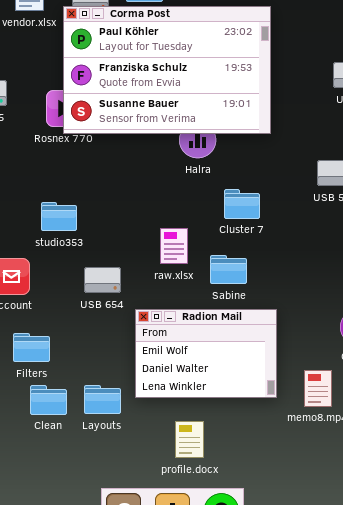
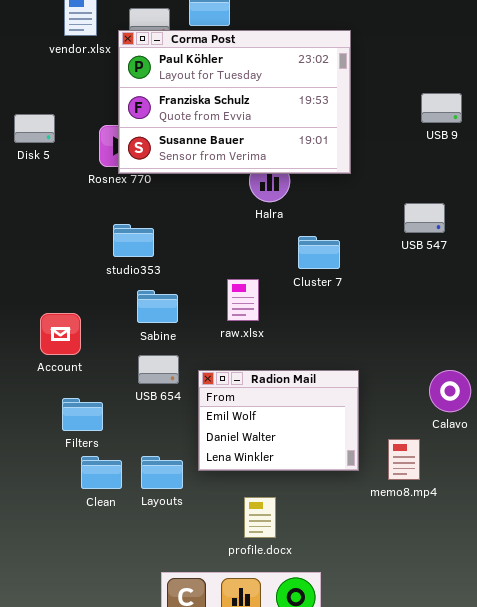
studio353: [41,202,77,231] -> [113,224,154,257], moved
Sabine: [210,255,247,284] -> [137,290,178,323], moved
USB 654: [84,267,121,293] -> [138,355,179,384], moved

